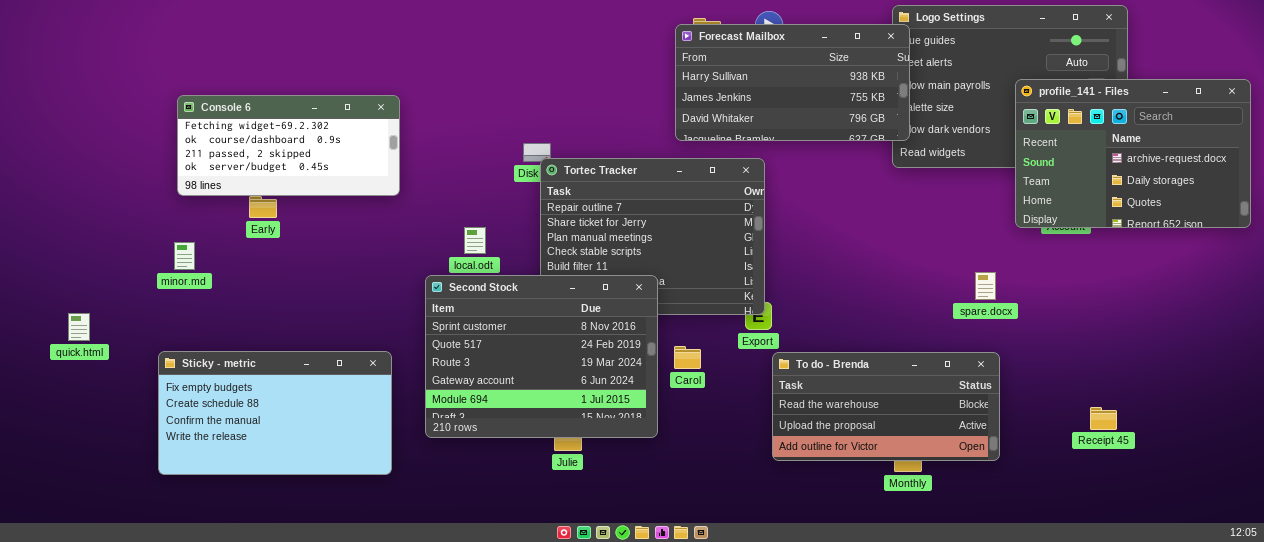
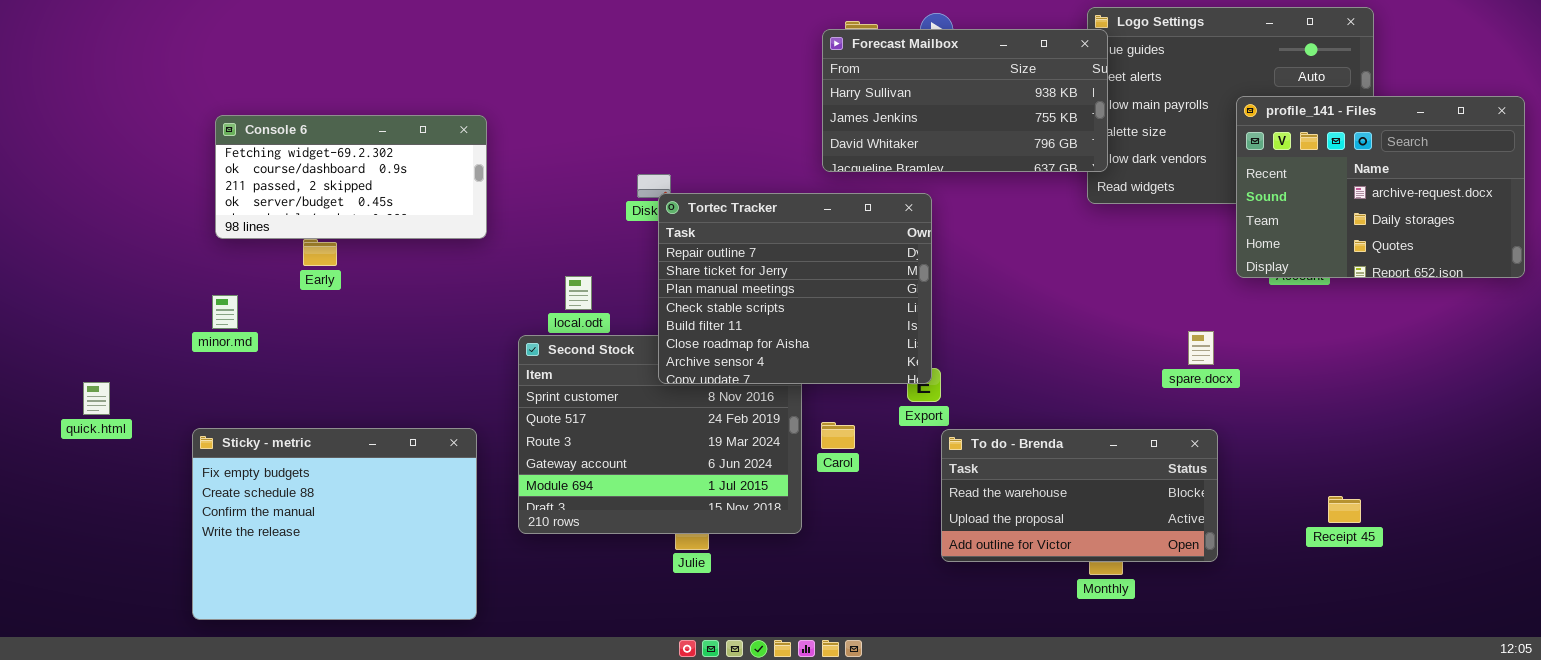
Tortec Tracker: [540,158,765,315] -> [658,193,932,384], raised
Sticky - metric: [158,351,392,475] -> [192,428,477,620], resized

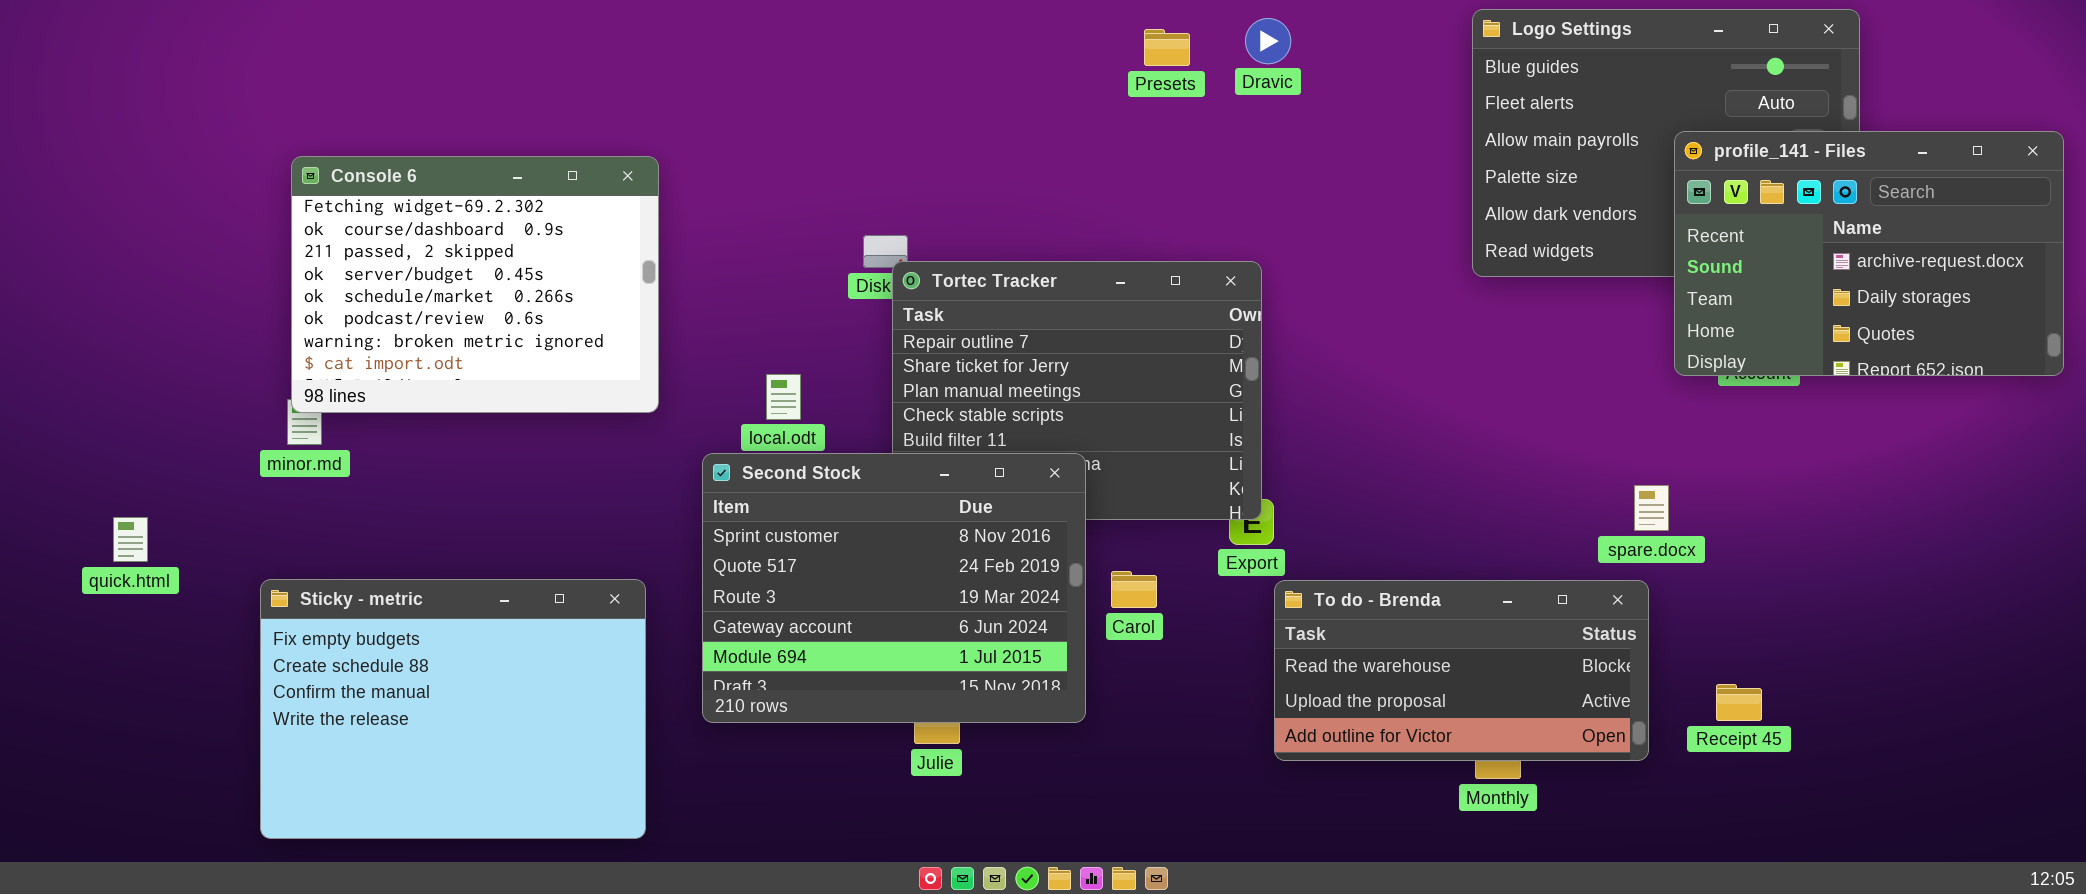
Forecast Mailbox: [822,29,1108,172] -> none, closed
Console 6: [215,115,487,239] -> [291,156,659,413], resized
spare.docx: [1188,331,1214,365] -> [1634,485,1669,531], moved
Second Stock: [518,335,802,534] -> [702,453,1086,723], raised
Receipt 45: [1328,496,1361,523] -> [1716,684,1762,721], moved

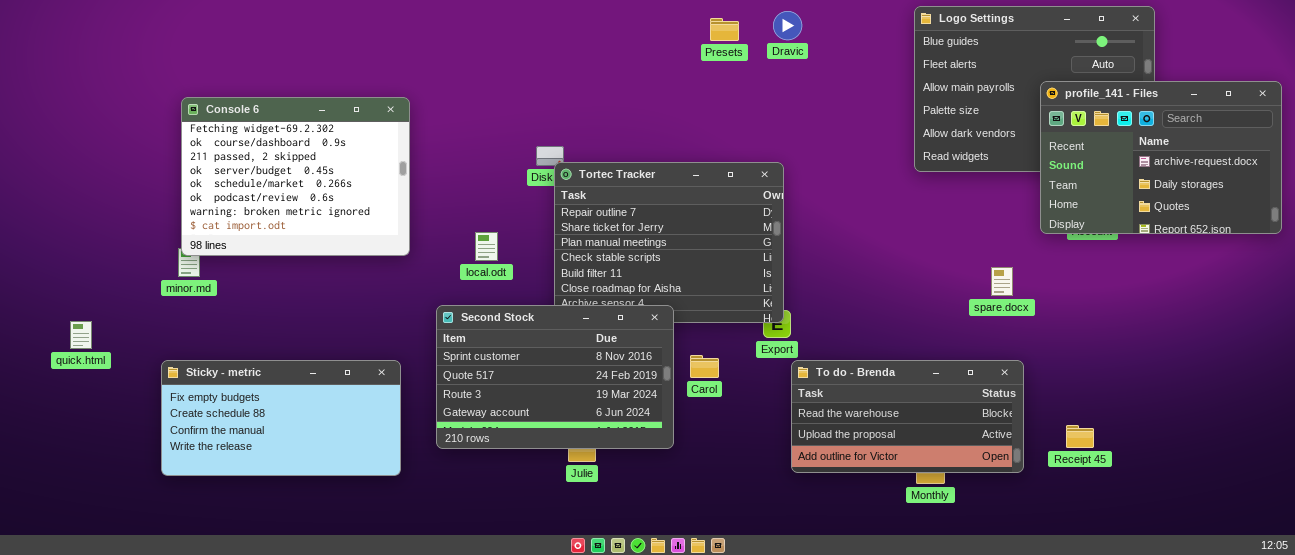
Second Stock: [702,453,1086,723] -> [436,305,674,449], resized
spare.docx: [1634,485,1669,531] -> [991,267,1013,296], moved
Sticky - metric: [260,579,646,839] -> [161,360,401,476], resized

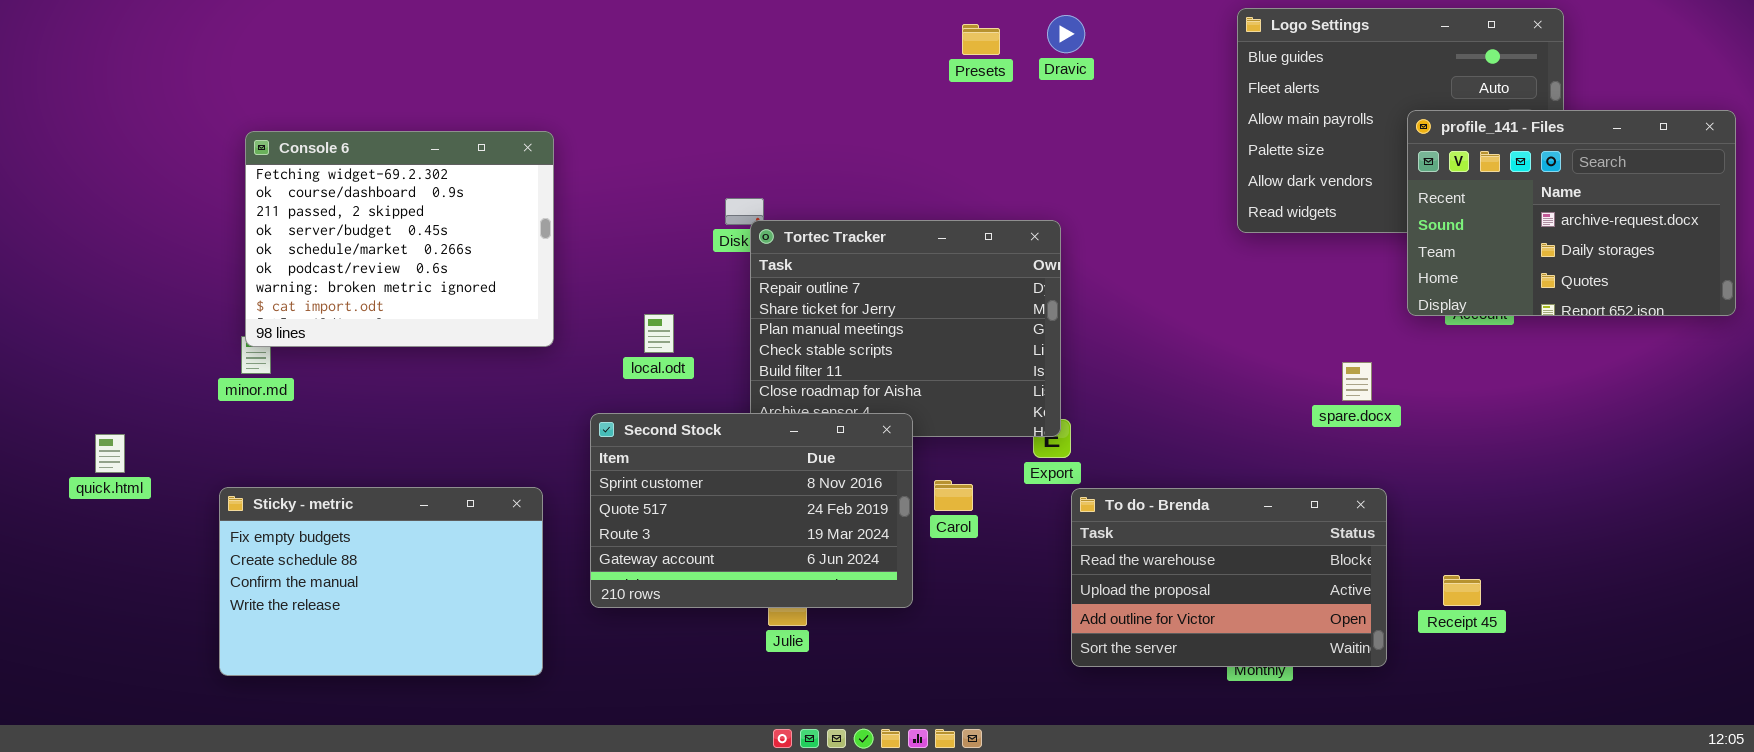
Sticky - metric: [161,360,401,476] -> [219,487,543,676], resized
To do - Brenda: [791,360,1024,473] -> [1071,488,1387,667], resized

